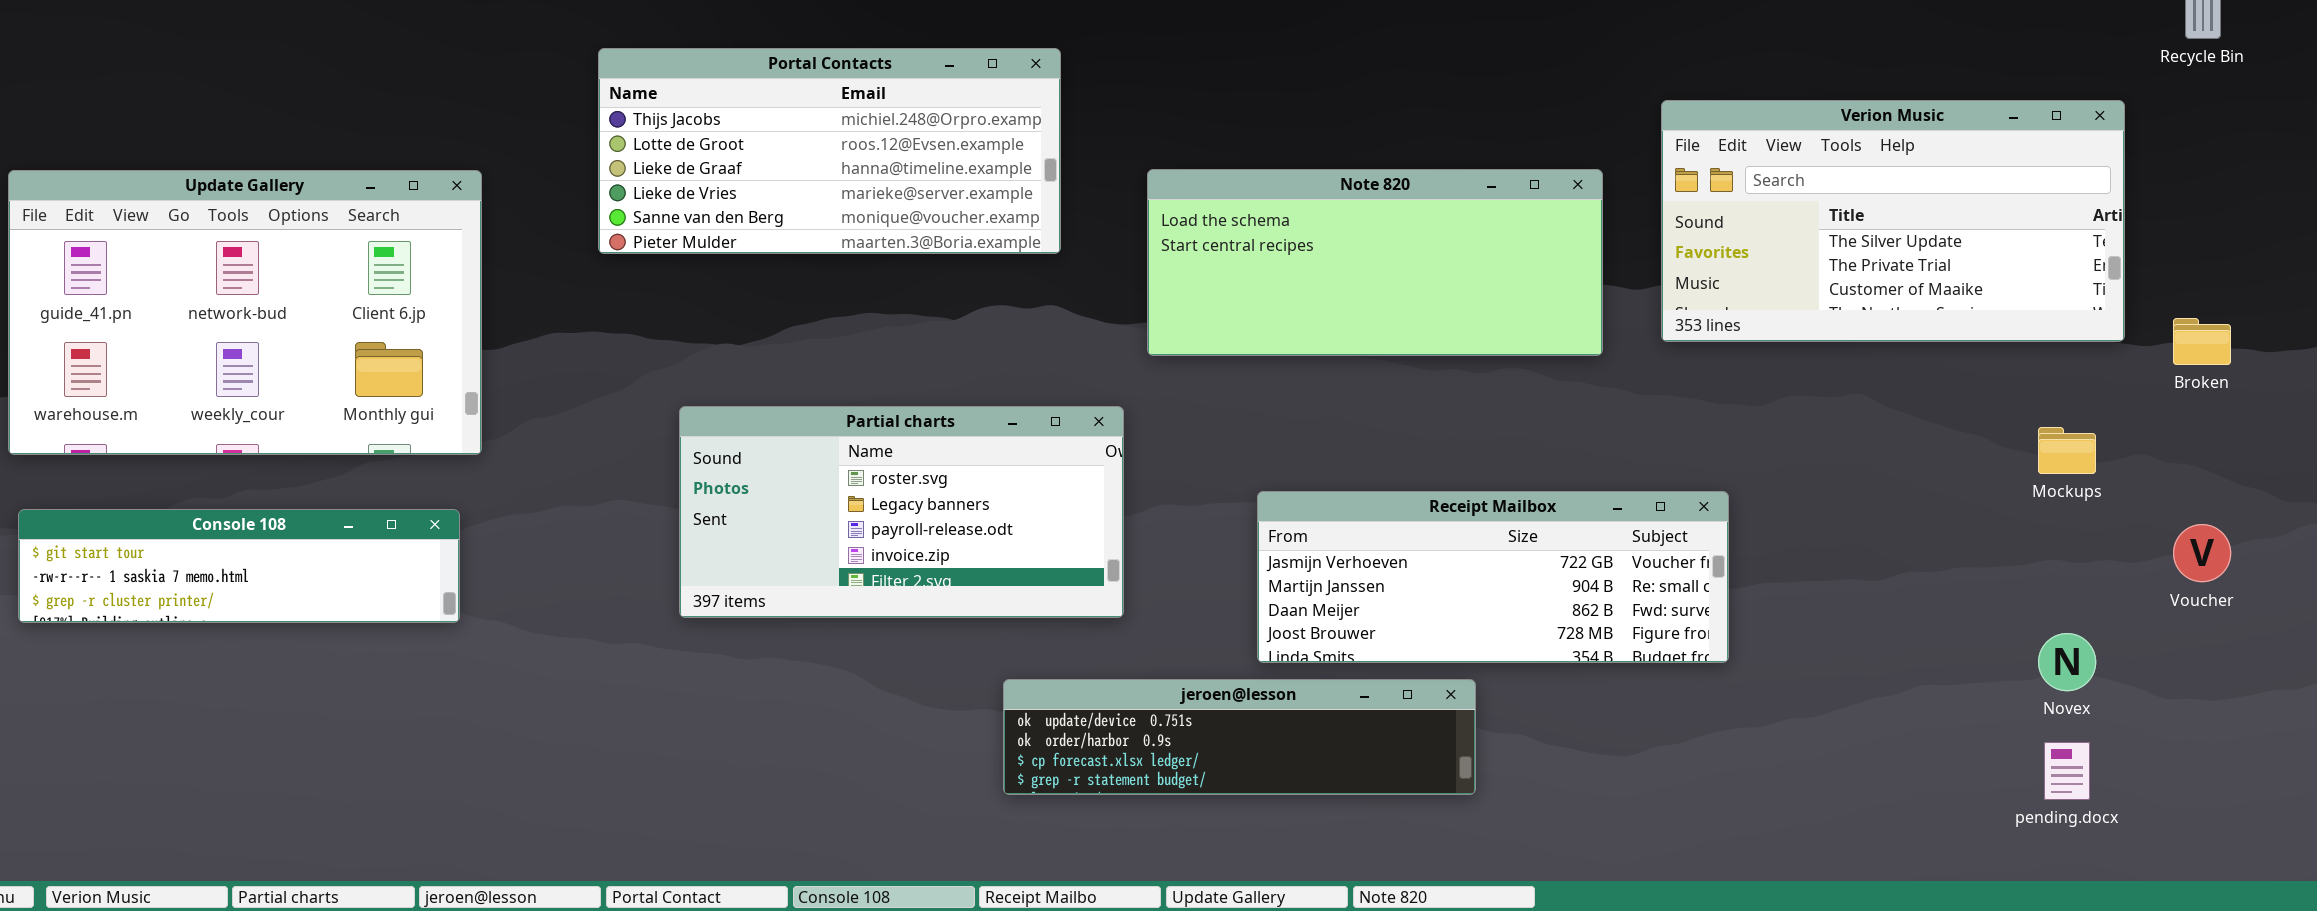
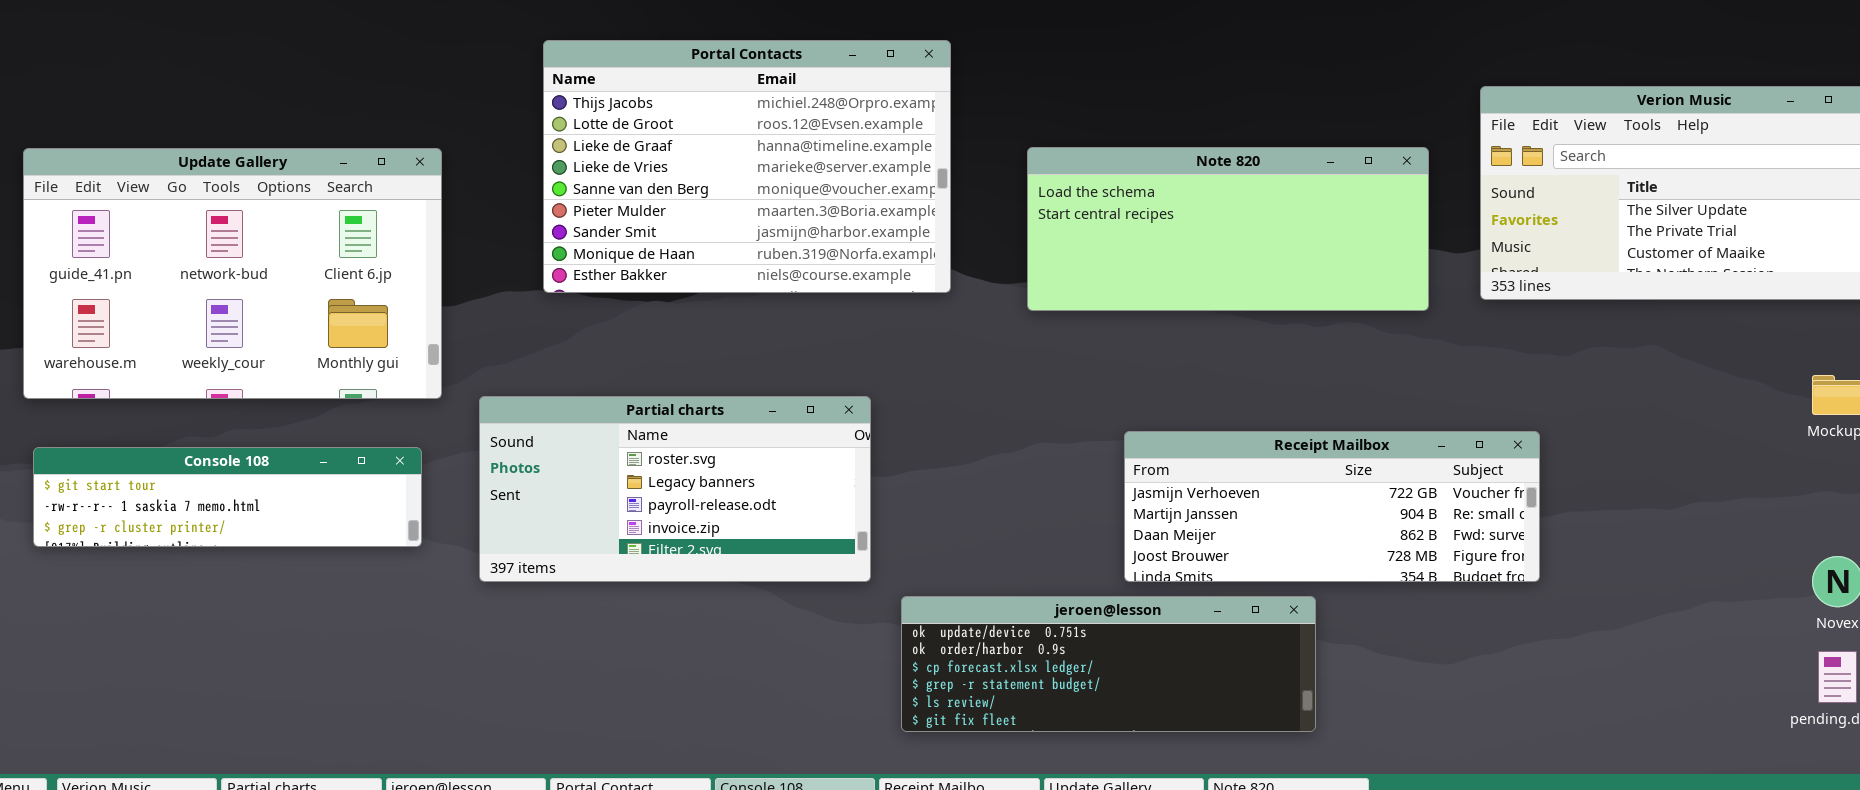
Portal Contacts: [598,48,1061,254] -> [543,40,951,293], resized
Partial charts: [679,406,1124,618] -> [479,396,871,582], moved
jeroen@lesson: [1003,679,1476,795] -> [901,596,1316,732], resized

